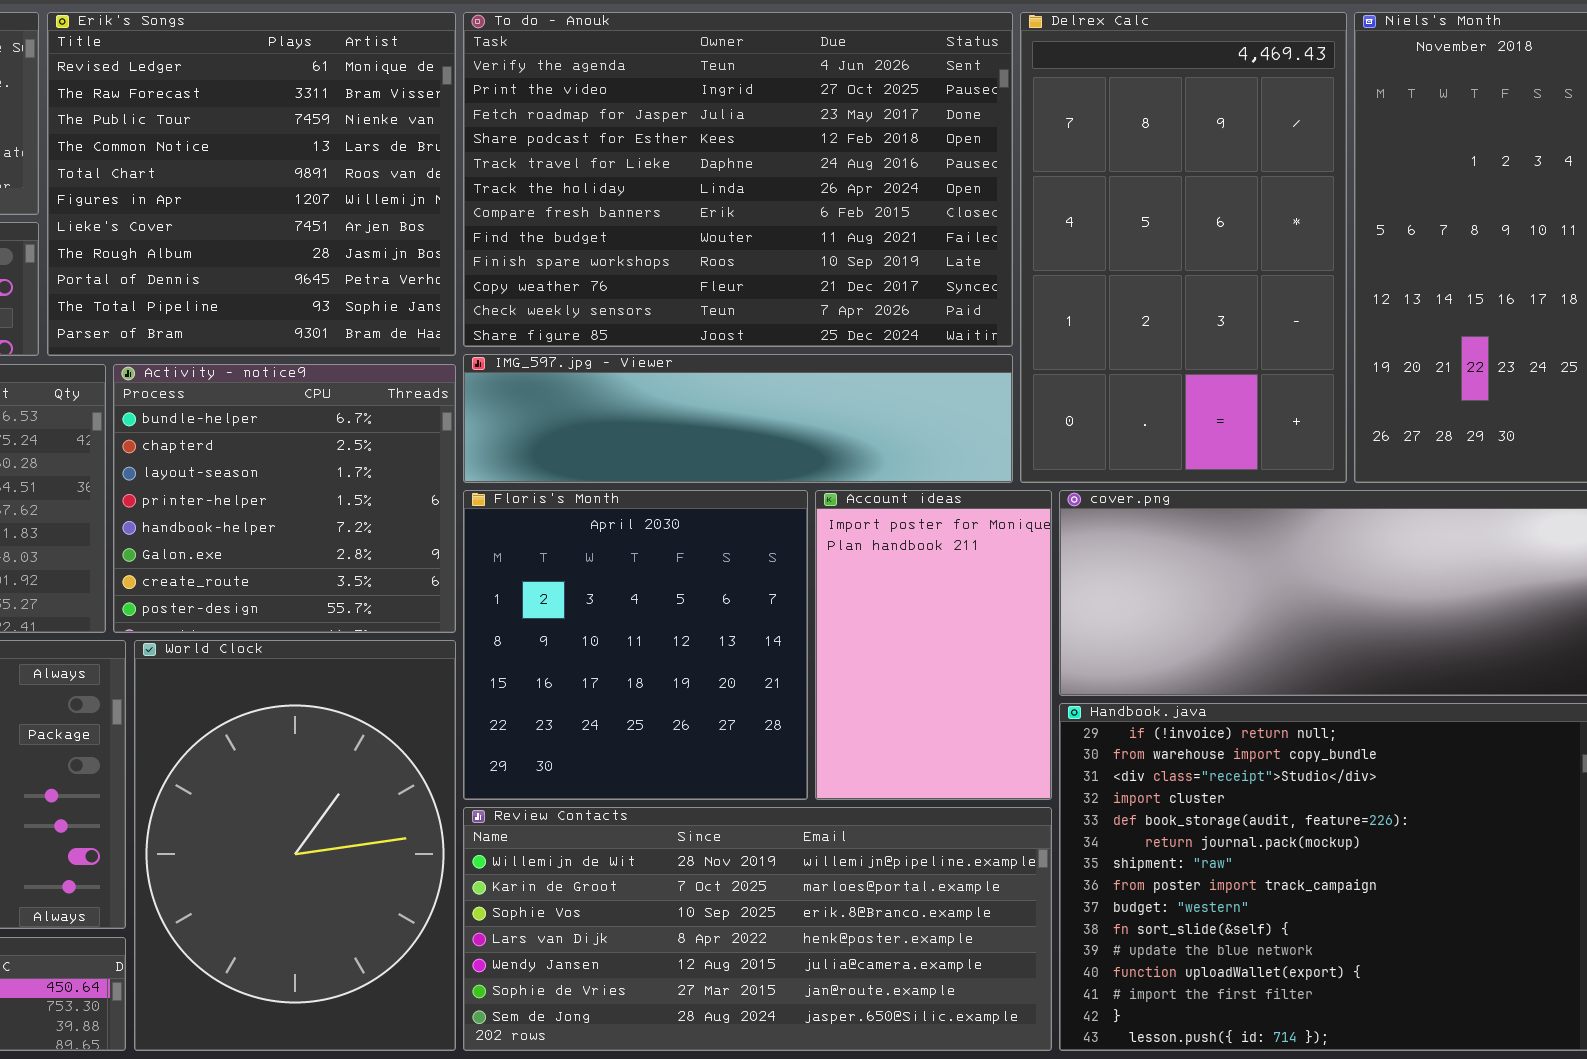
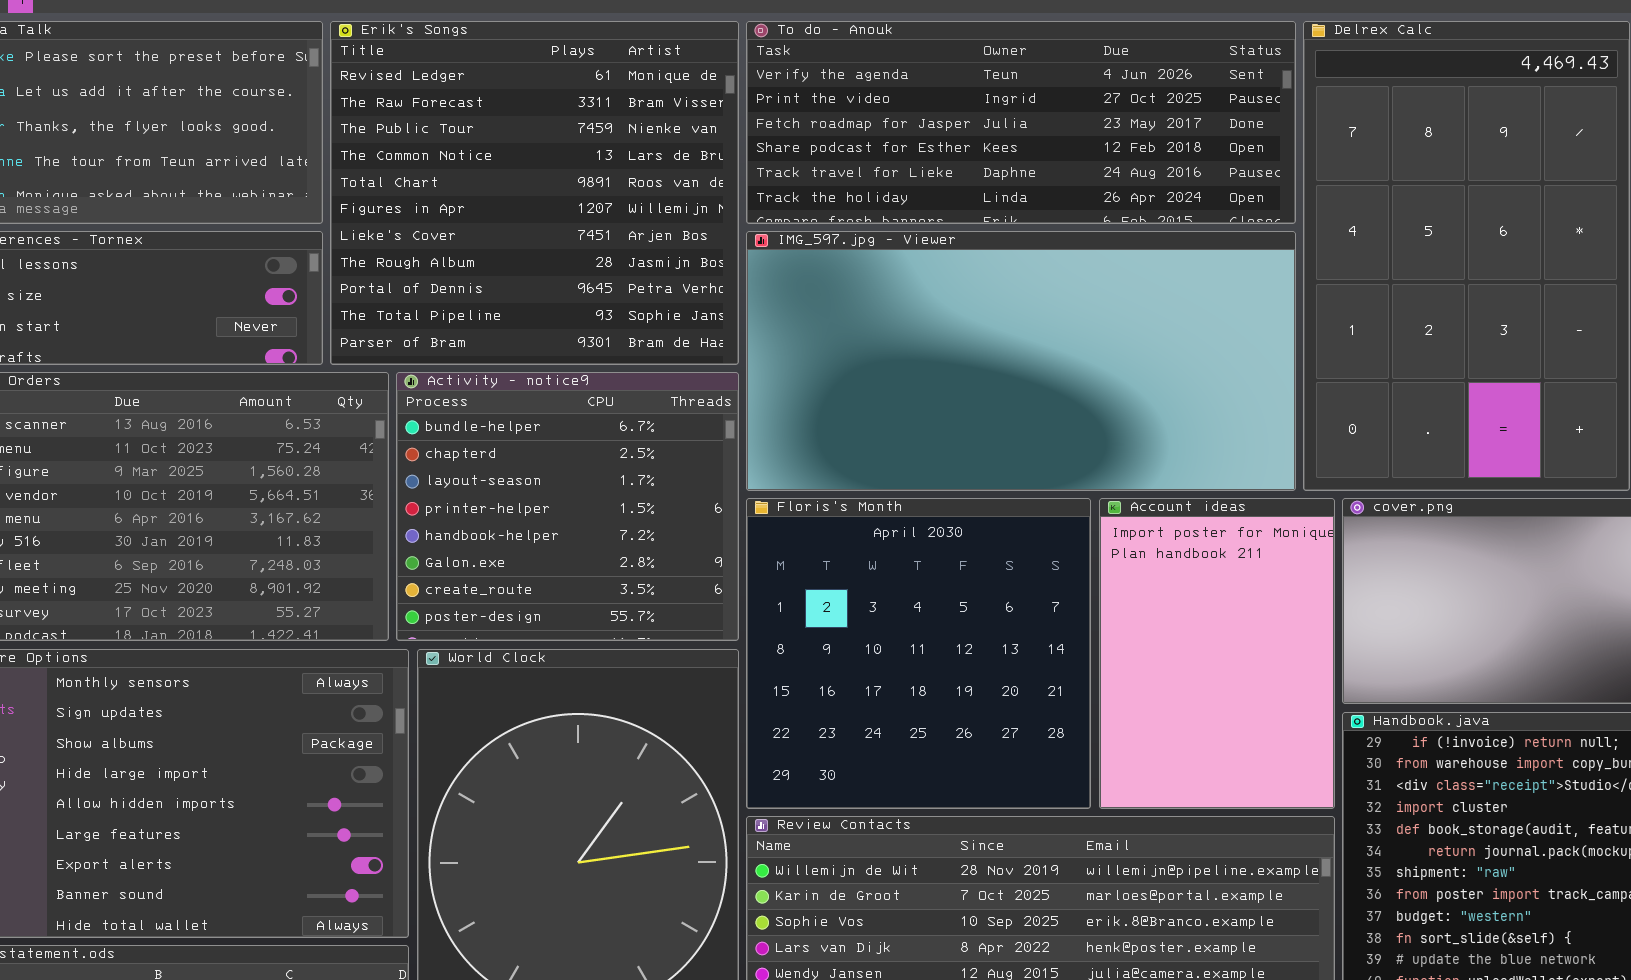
To do - Anouk: [463,12,1013,347] -> [746,21,1296,224], resized
IMG_597.jpg - Viewer: [463,354,1013,483] -> [746,231,1296,491], resized

